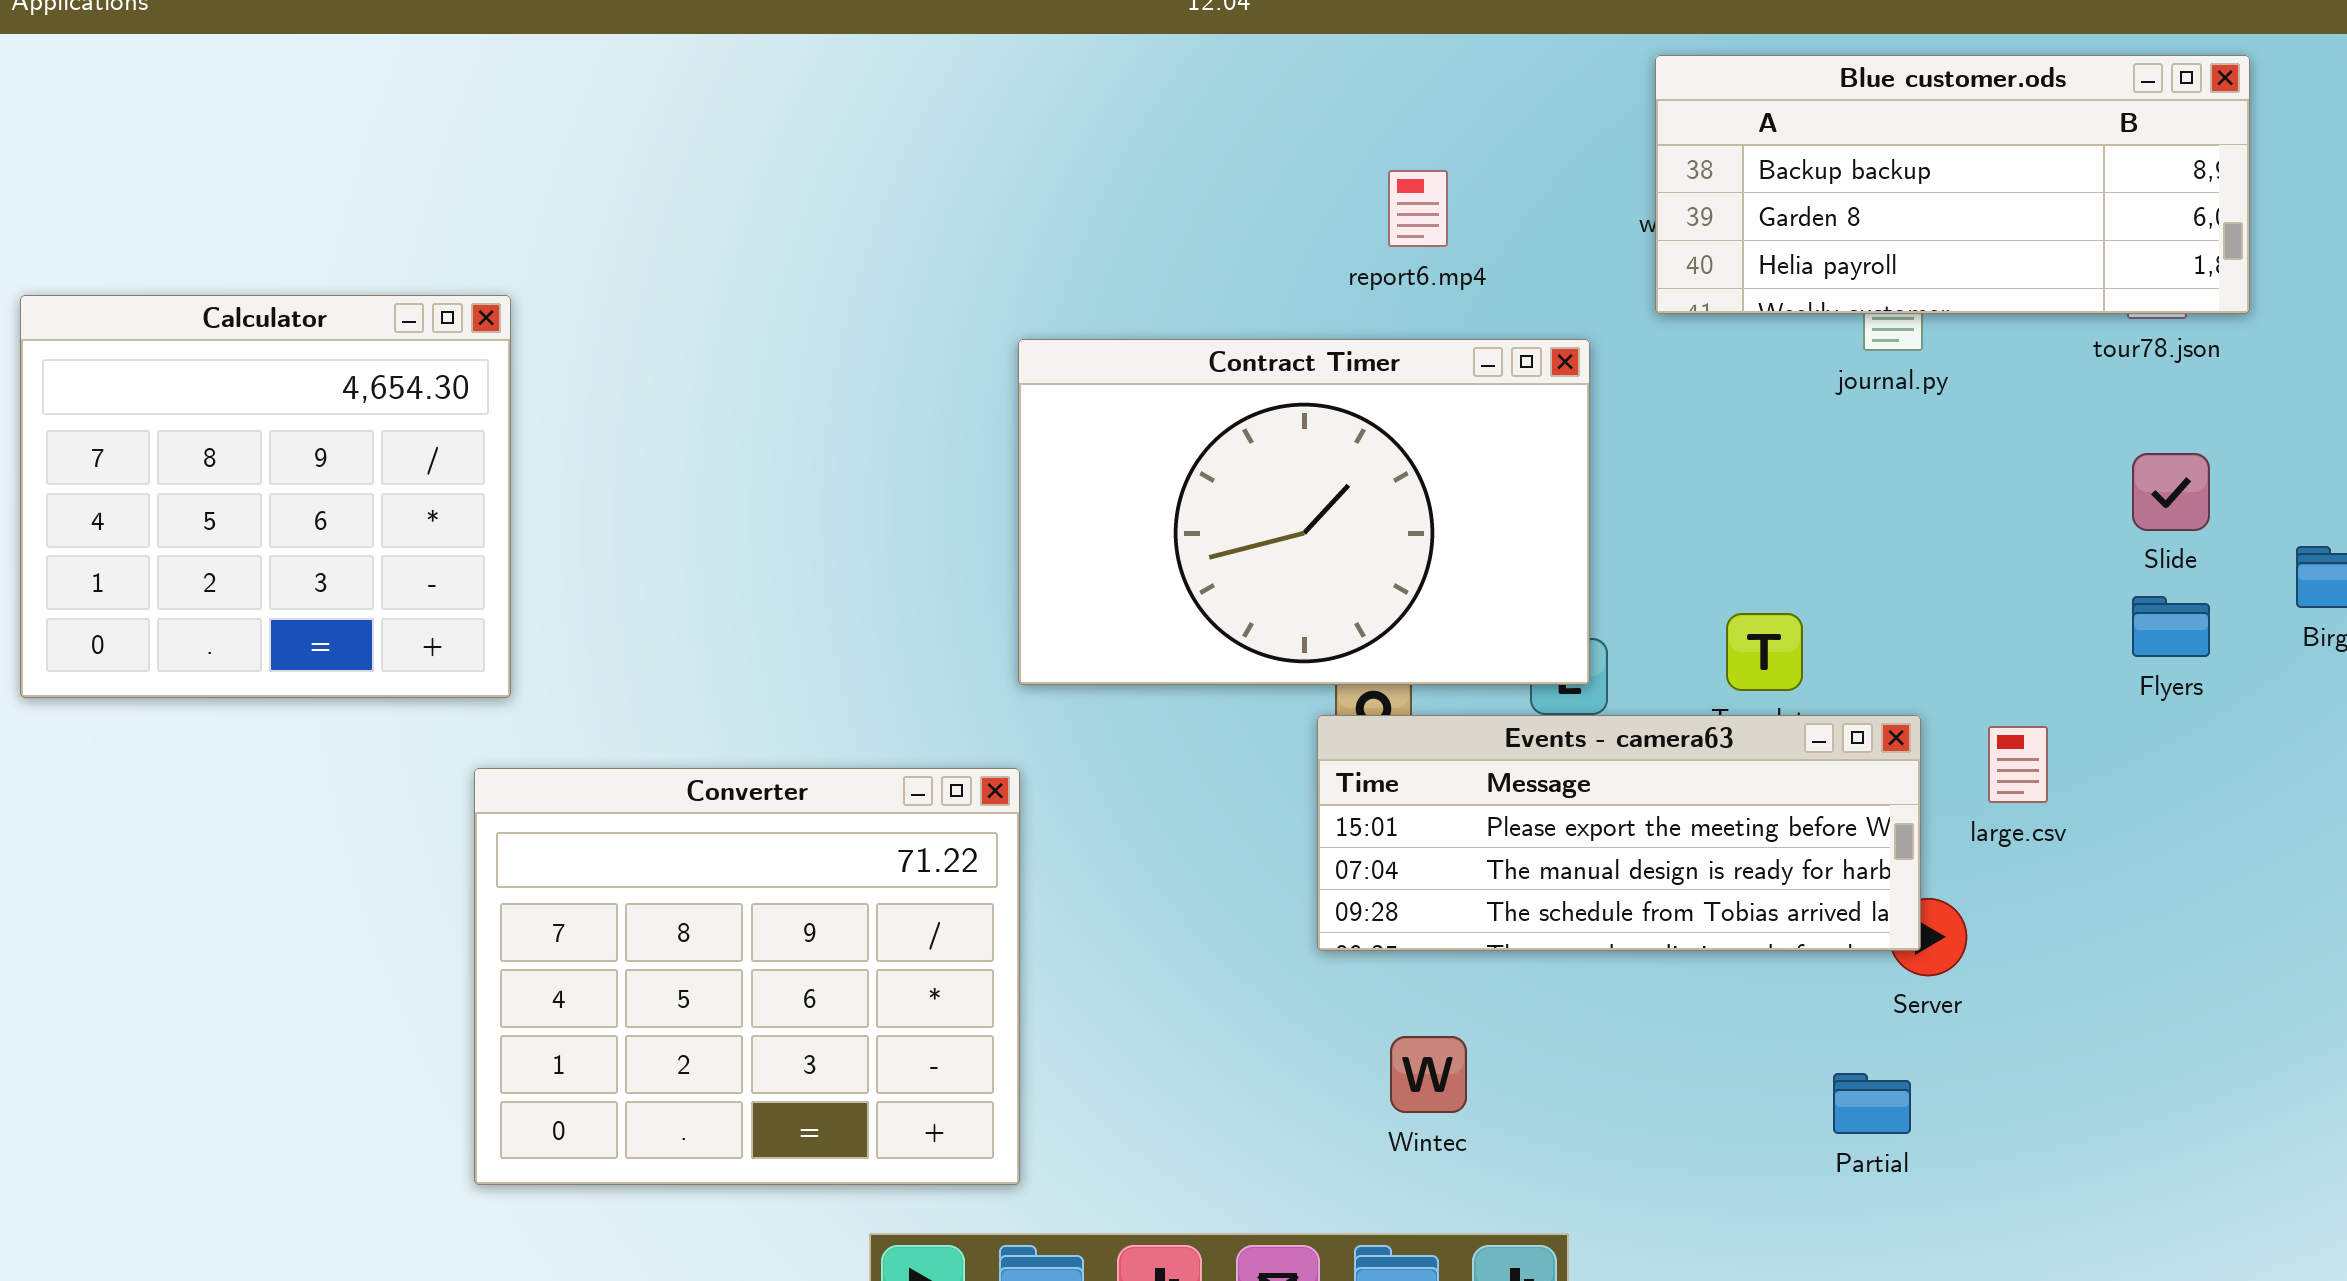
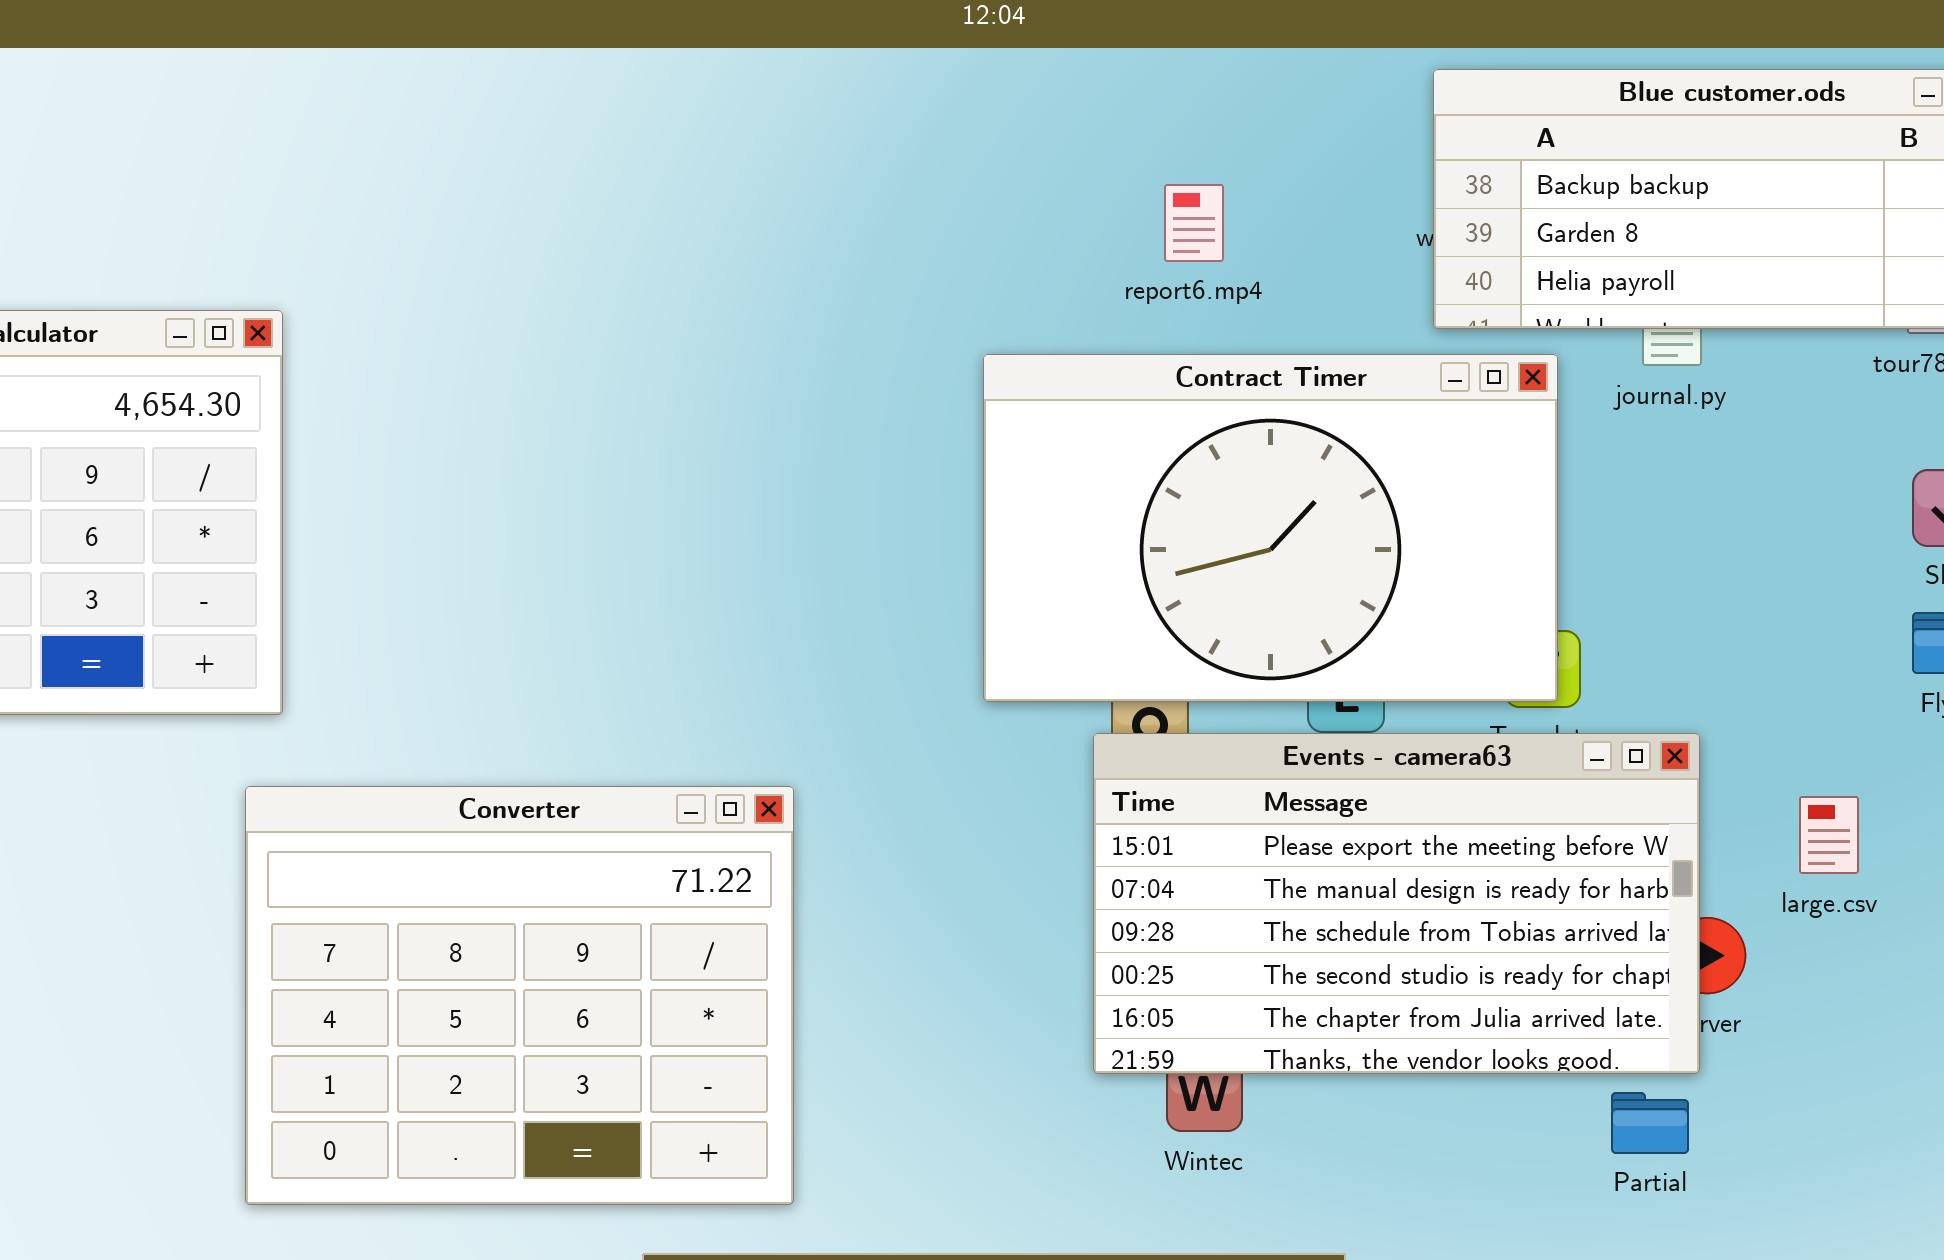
Contract Timer: [1018,339,1590,685] -> [983,354,1558,702], moved
Events - camera63: [1317,715,1921,951] -> [1093,733,1700,1074], resized
large.csv: [1988,726,2048,803] -> [1799,796,1859,874], moved

